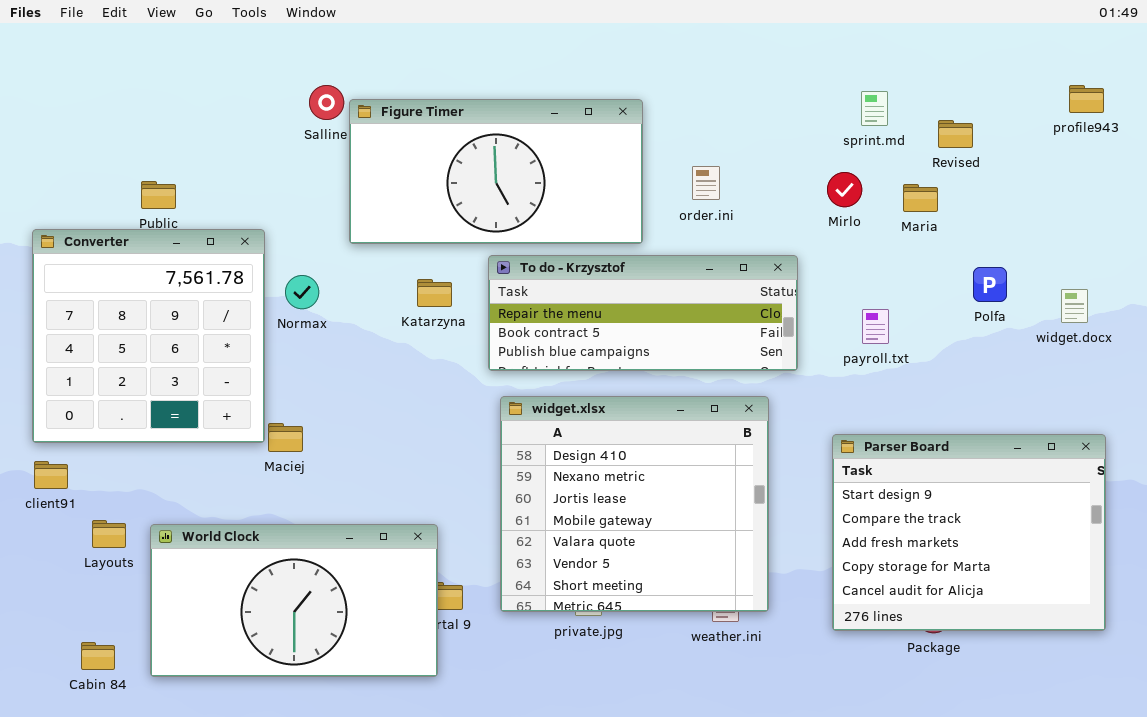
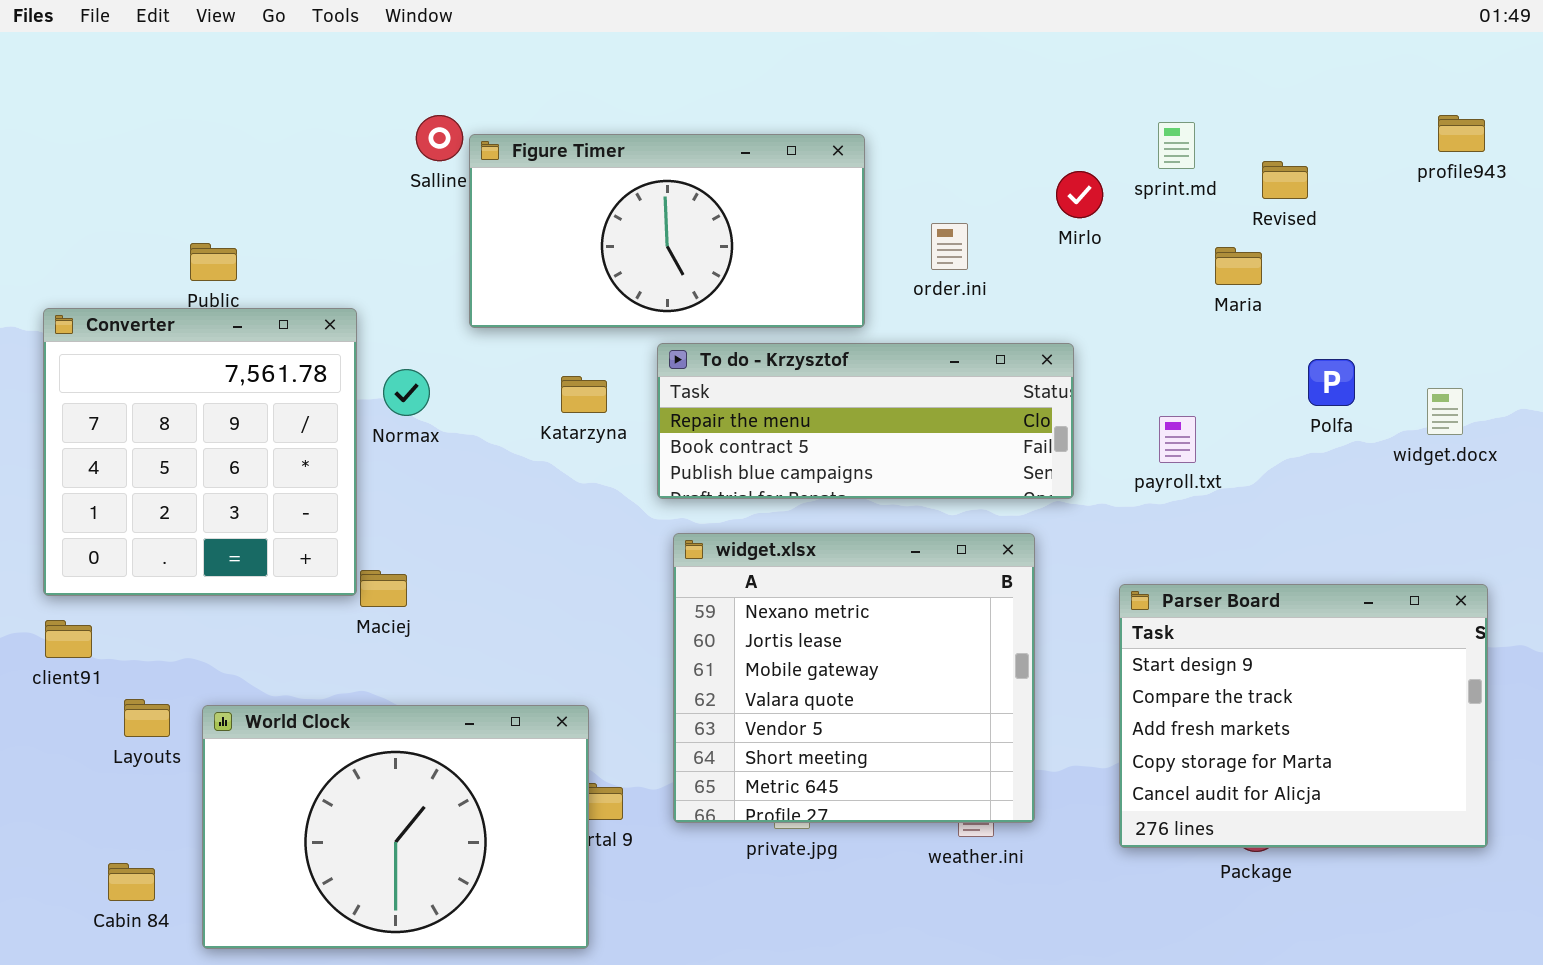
Mirlo: [827,172,862,207] -> [1056,171,1103,218], moved
widget.xlsx: [500,396,769,612] -> [673,533,1035,823], scrolled down 1 row
World Clock: [150,524,438,677] -> [202,705,589,949], resized

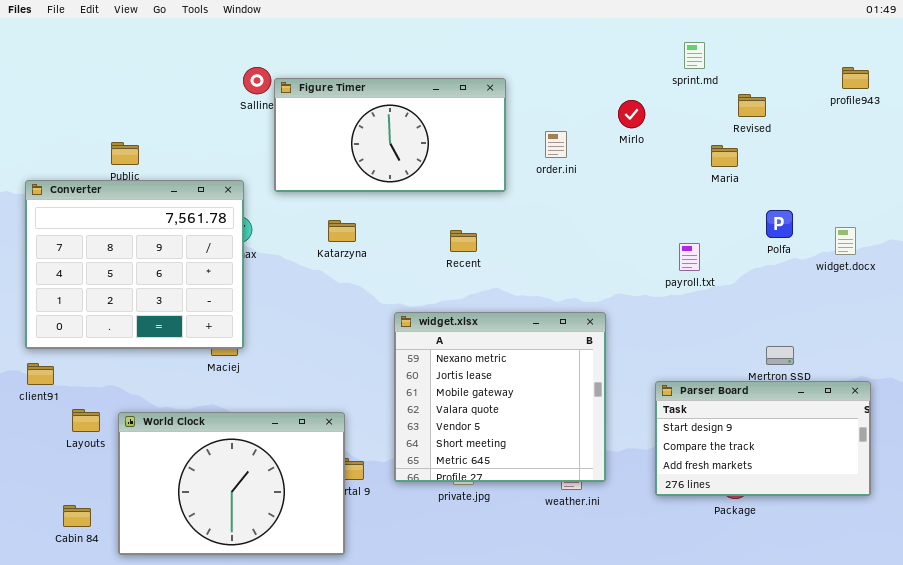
sprint.md: [1158,122,1195,169] -> [684,42,705,69], moved
Converter: [43,308,357,596] -> [25,180,244,349], resized
To do - Krzysztof: [657,343,1074,499] -> none, closed
Parser Board: [1119,584,1488,848] -> [655,381,871,496], resized

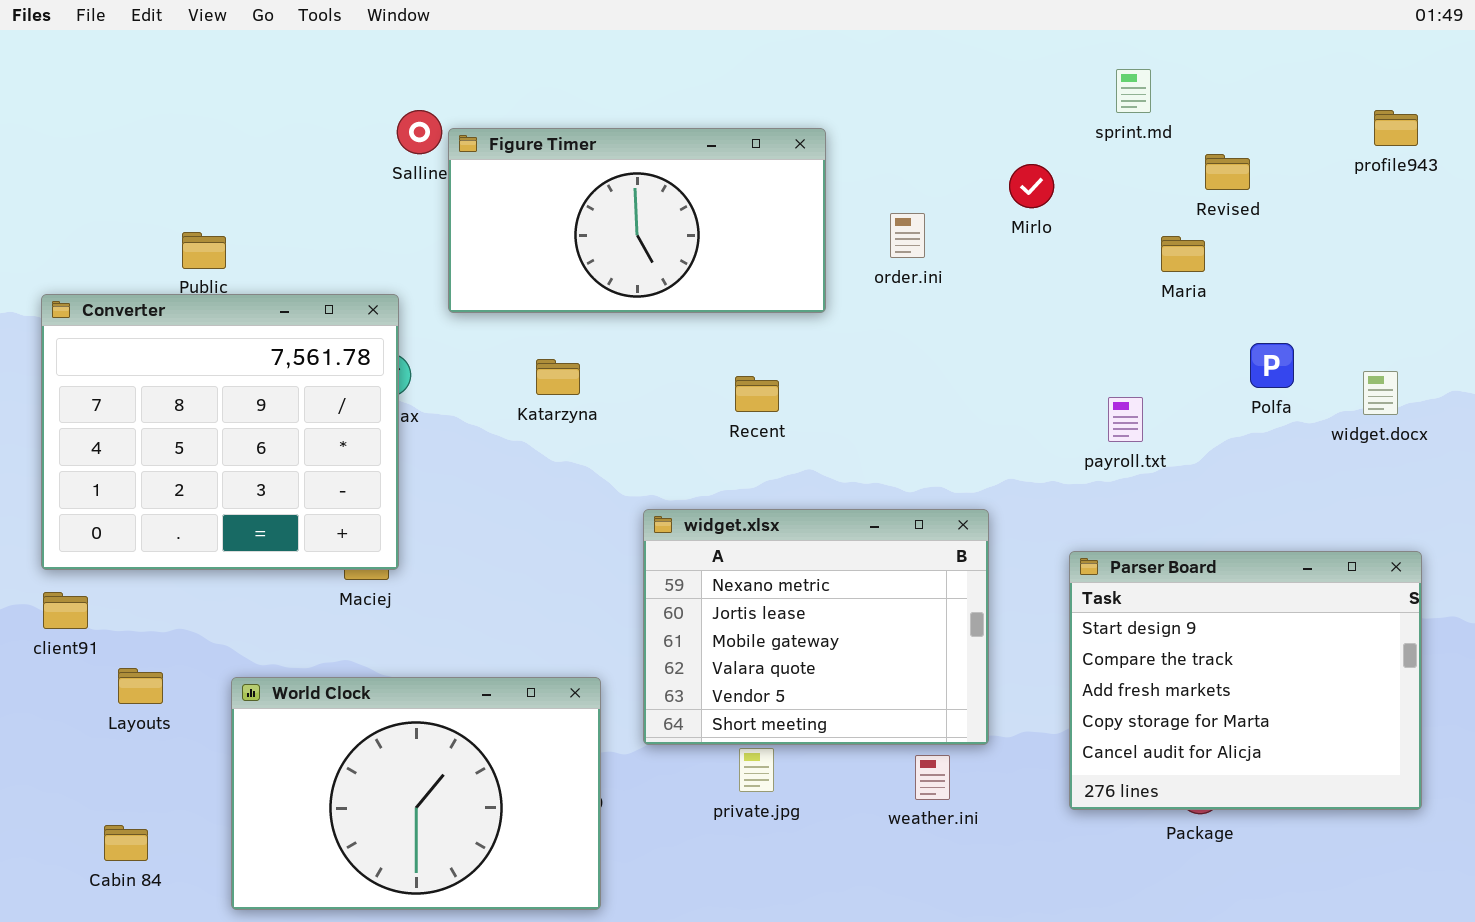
widget.xlsx: [394,312,606,482] -> [643,509,989,745], resized
Parser Board: [655,381,871,496] -> [1069,551,1422,810], resized
World Clock: [118,412,345,555] -> [231,677,601,910], moved

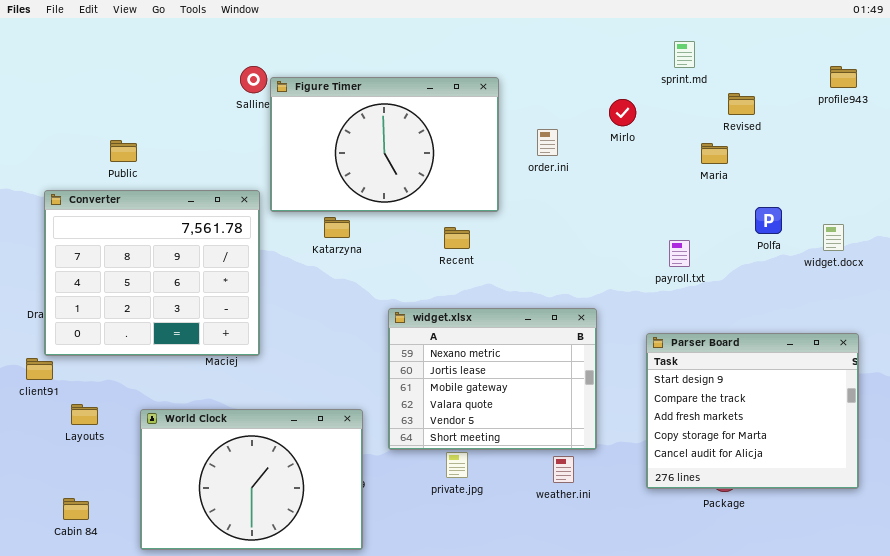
Figure Timer: [448,128,826,313] -> [270,77,499,212], resized
Converter: [41,294,399,570] -> [44,190,260,356], moved

